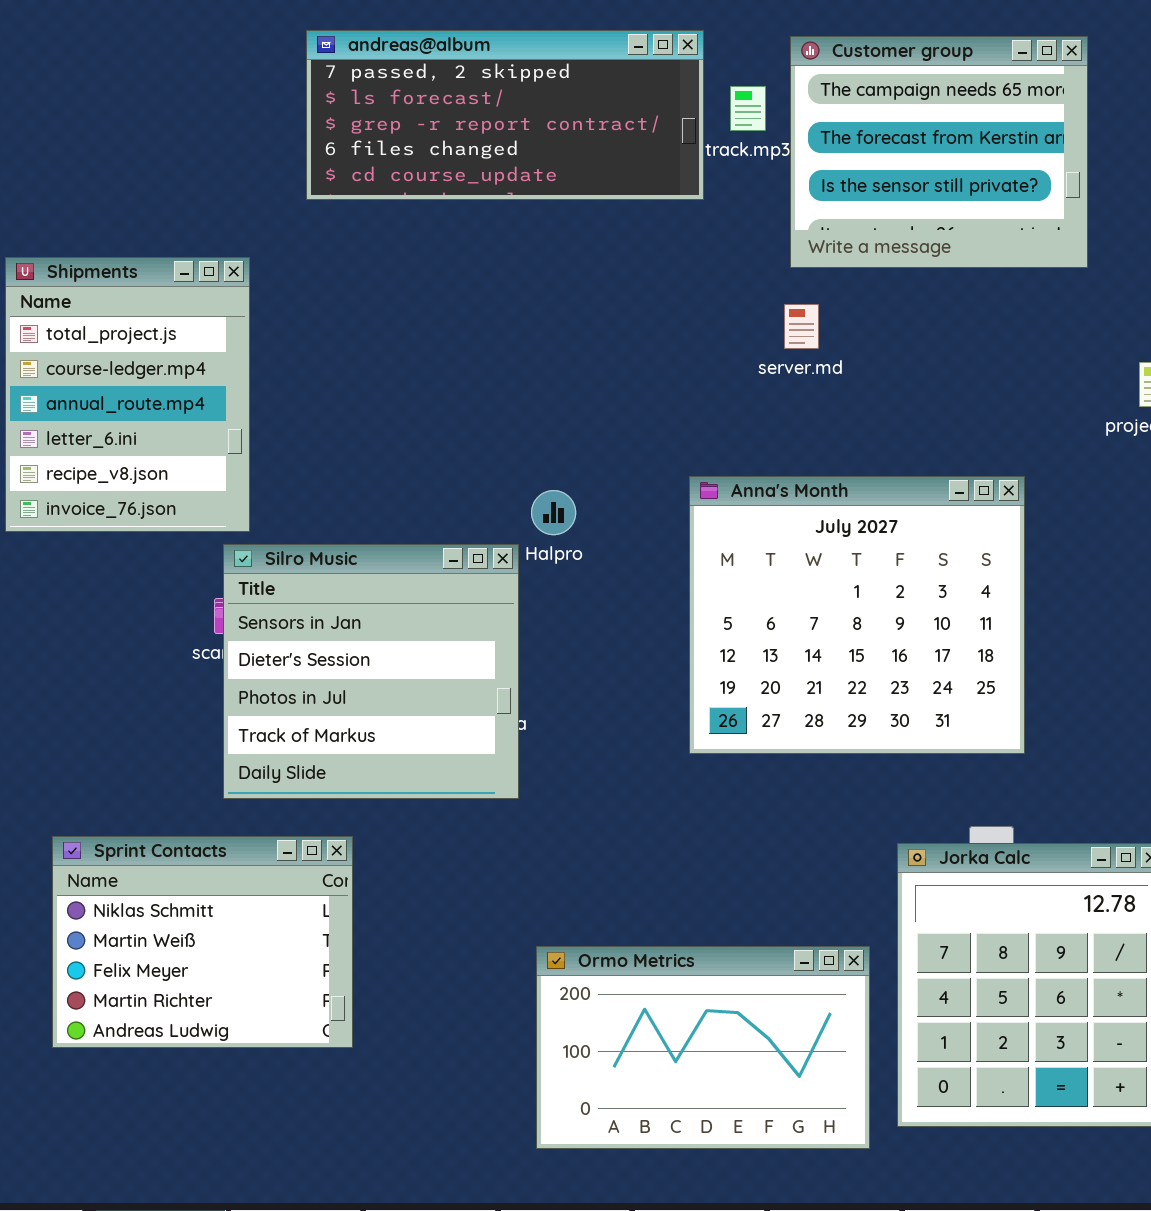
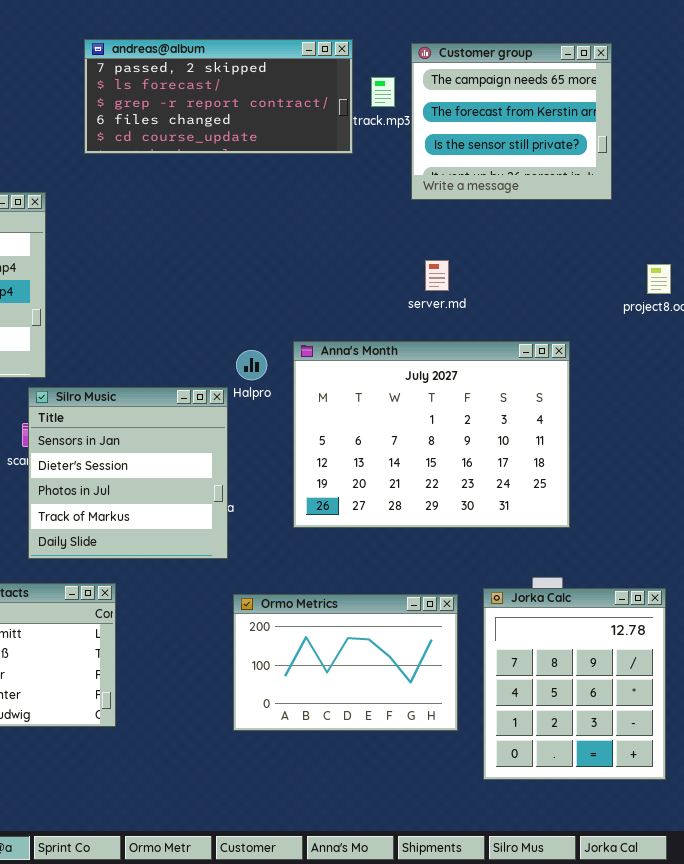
server.md: [784,304,819,349] -> [425,260,449,291], moved
Anna's Month: [689,476,1025,754] -> [293,341,570,528], resized
Ormo Metrics: [536,946,870,1149] -> [233,594,458,731], moved

